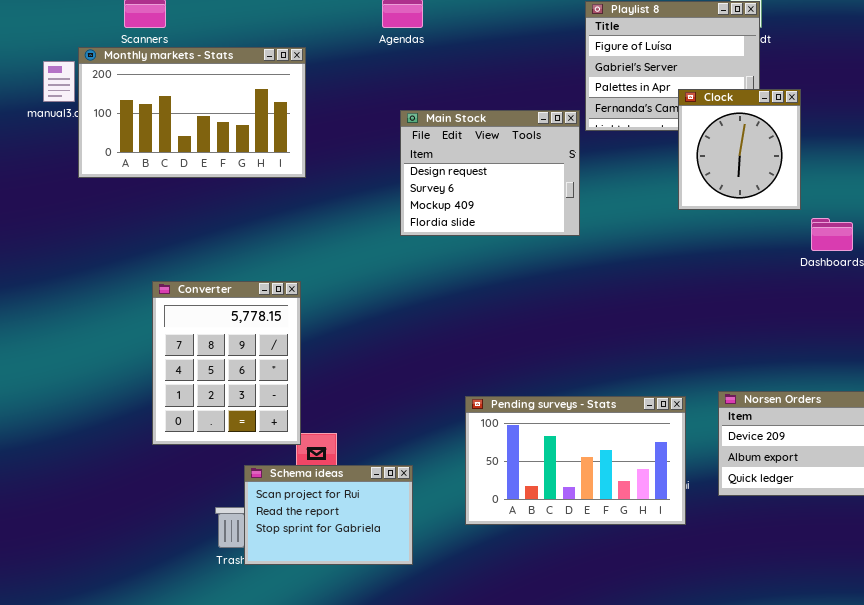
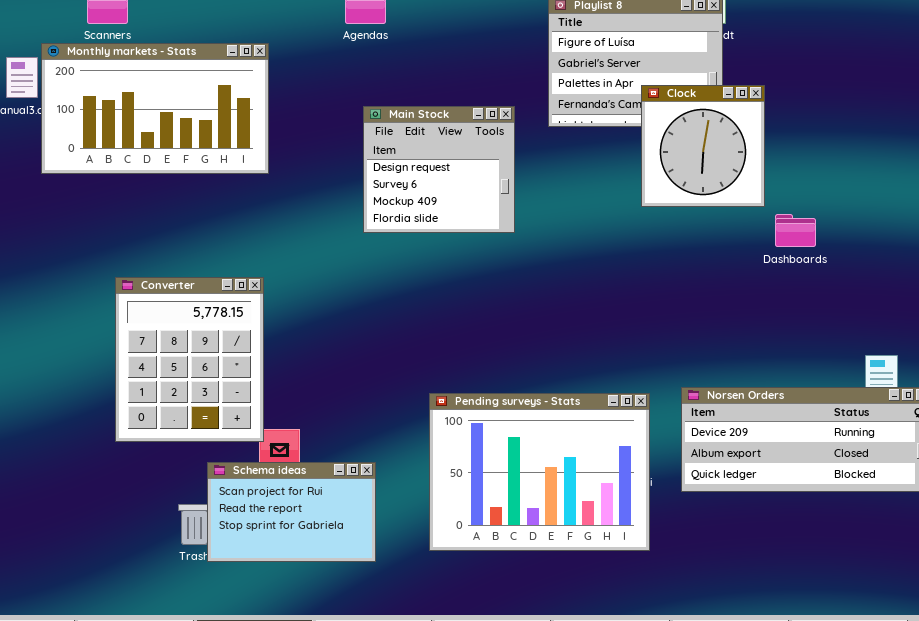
Main Stock: [400,110,580,236] -> [363,106,515,233], resized
Pending surveys - Stats: [465,396,686,525] -> [429,393,650,551], resized

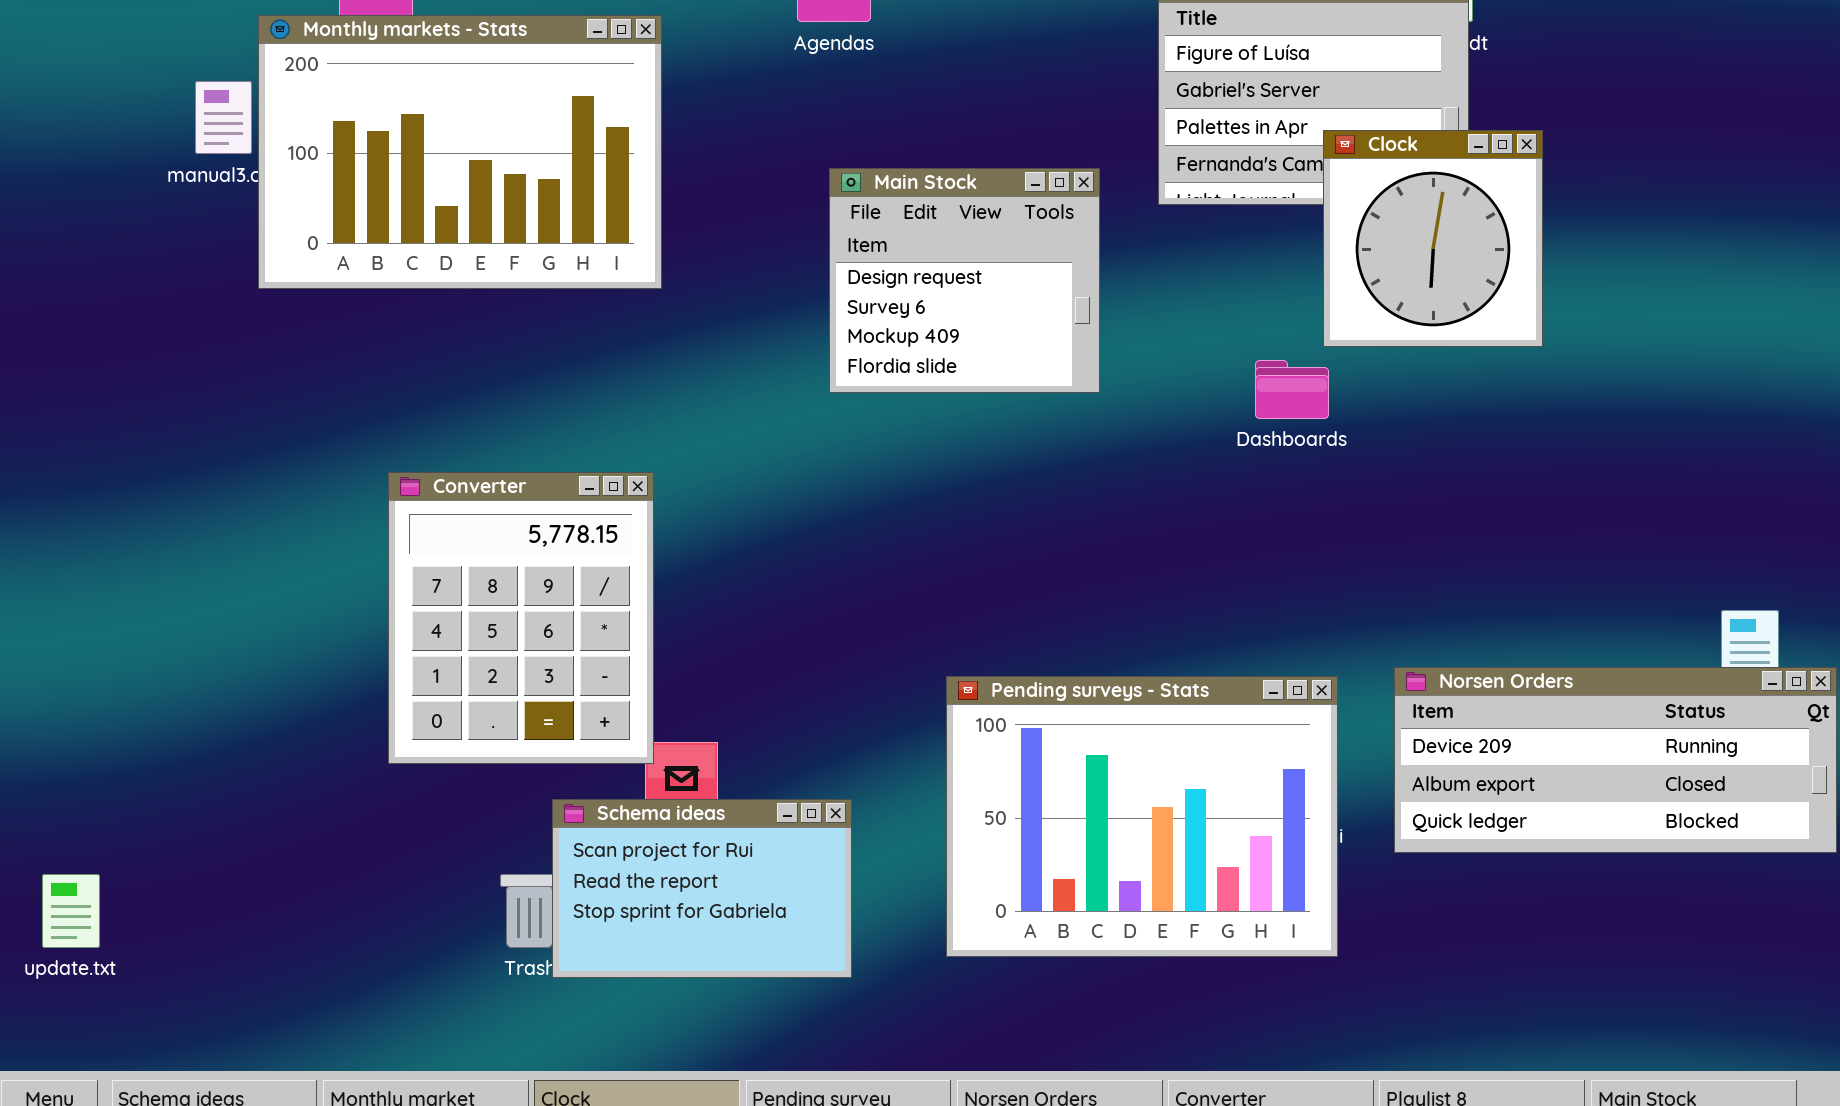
Monthly markets - Stats: [41,43,269,174] -> [258,15,662,289], resized
Dashboards: [775,214,816,247] -> [1255,360,1329,419], moved

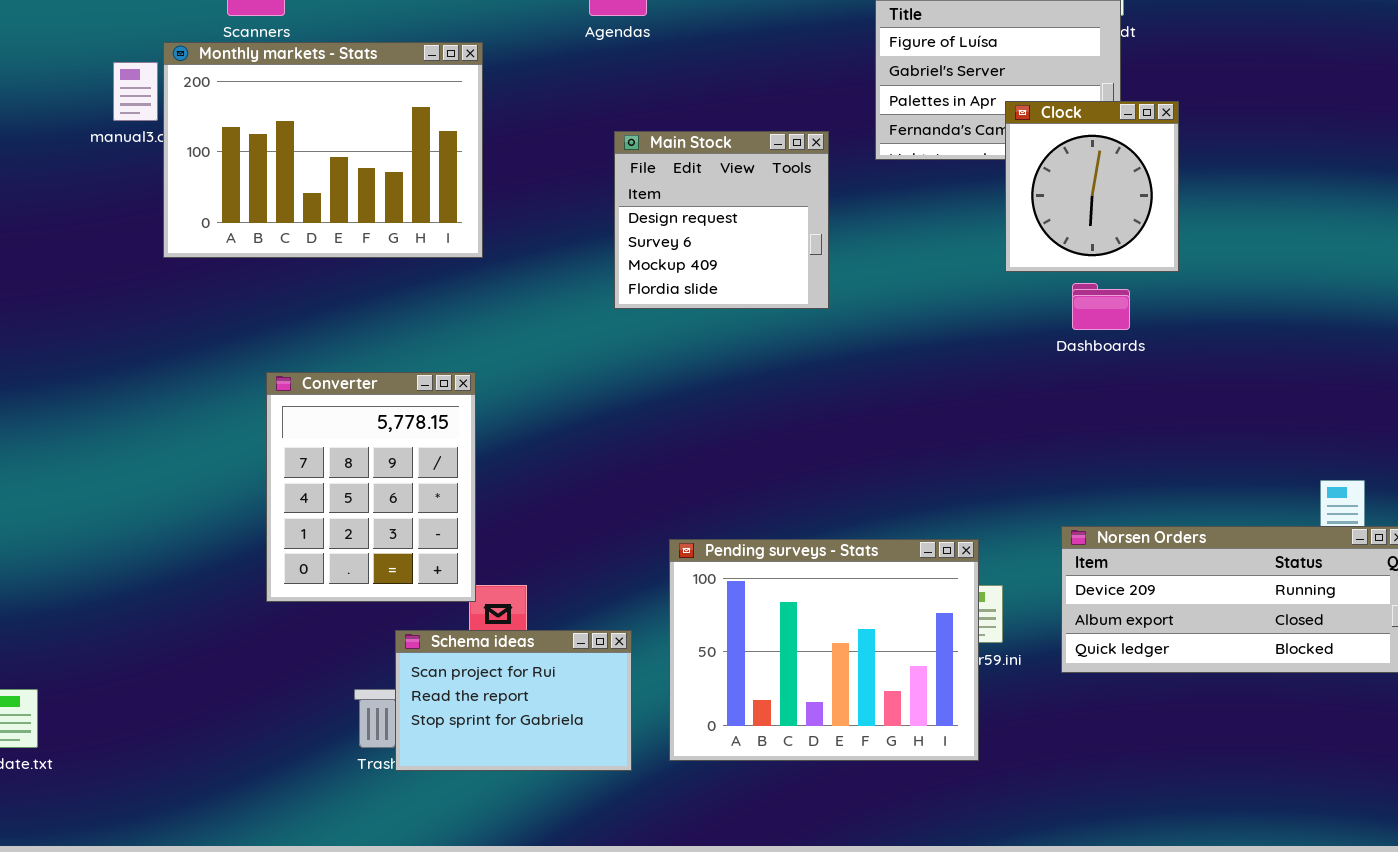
Monthly markets - Stats: [258,15,662,289] -> [163,42,483,258], moved
Dashboards: [1255,360,1329,419] -> [1072,283,1130,330], moved
Pending surveys - Stats: [946,676,1338,957] -> [669,539,979,761], moved

